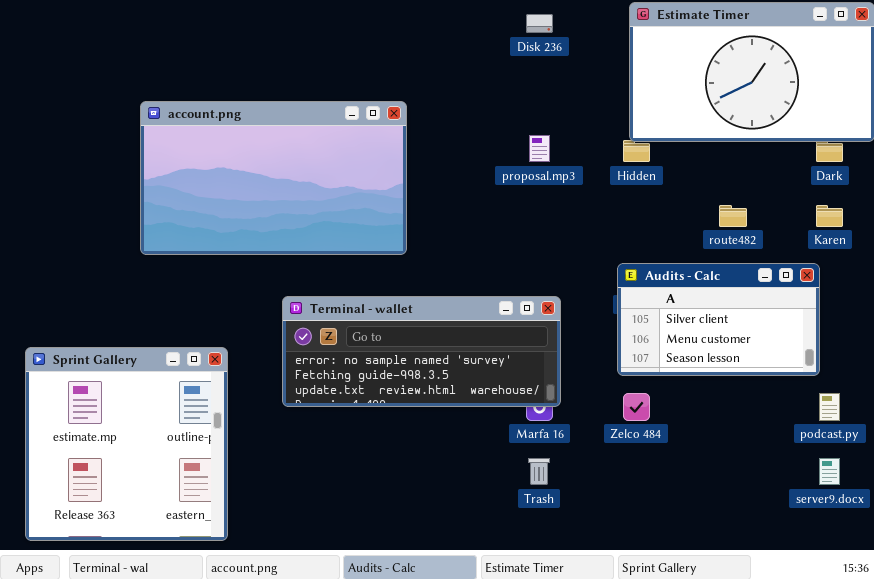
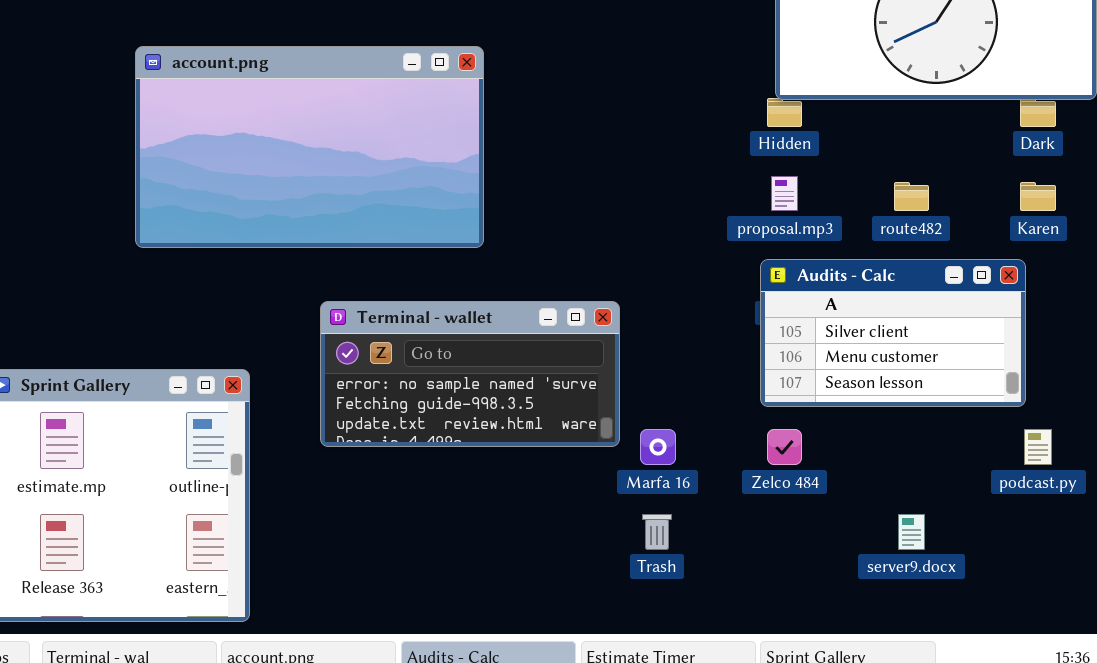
proposal.mp3: [529,135,550,162] -> [771,176,798,211], moved
Terminal - wallet: [282,296,561,407] -> [320,301,620,447], resized
server9.docx: [819,458,840,485] -> [898,514,925,550], moved

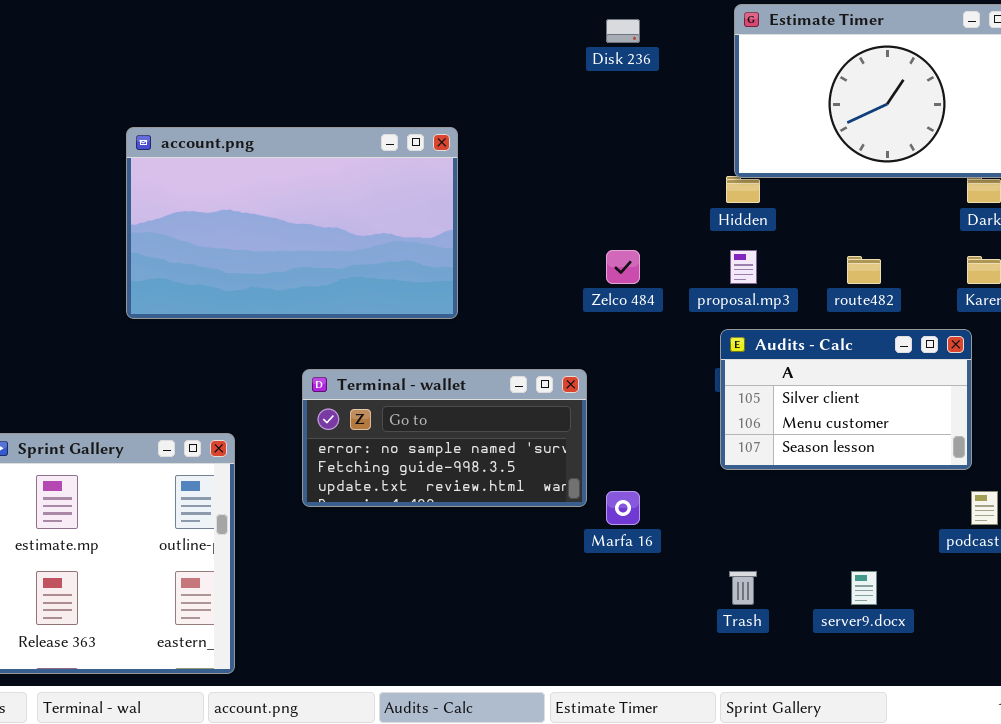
Zelco 484: [767,429,802,465] -> [606,250,640,284], moved
Trash: [642,514,672,550] -> [729,571,757,605], moved

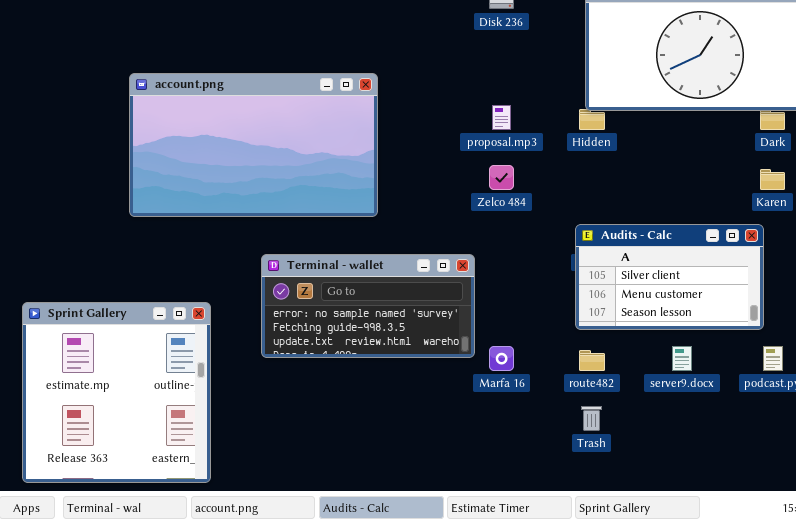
proposal.mp3: [730,250,757,284] -> [492,105,511,130], moved
route482: [847,256,881,284] -> [579,350,605,371], moved
server9.docx: [851,571,877,605] -> [672,346,692,371], moved

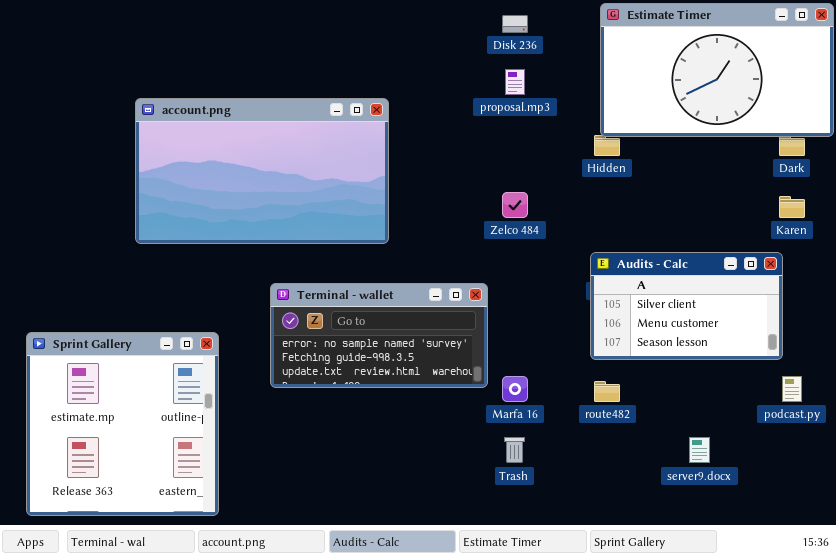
proposal.mp3: [492,105,511,130] -> [505,69,525,95], moved
server9.docx: [672,346,692,371] -> [689,437,710,463], moved
Trash: [581,406,602,431] -> [504,437,525,463], moved

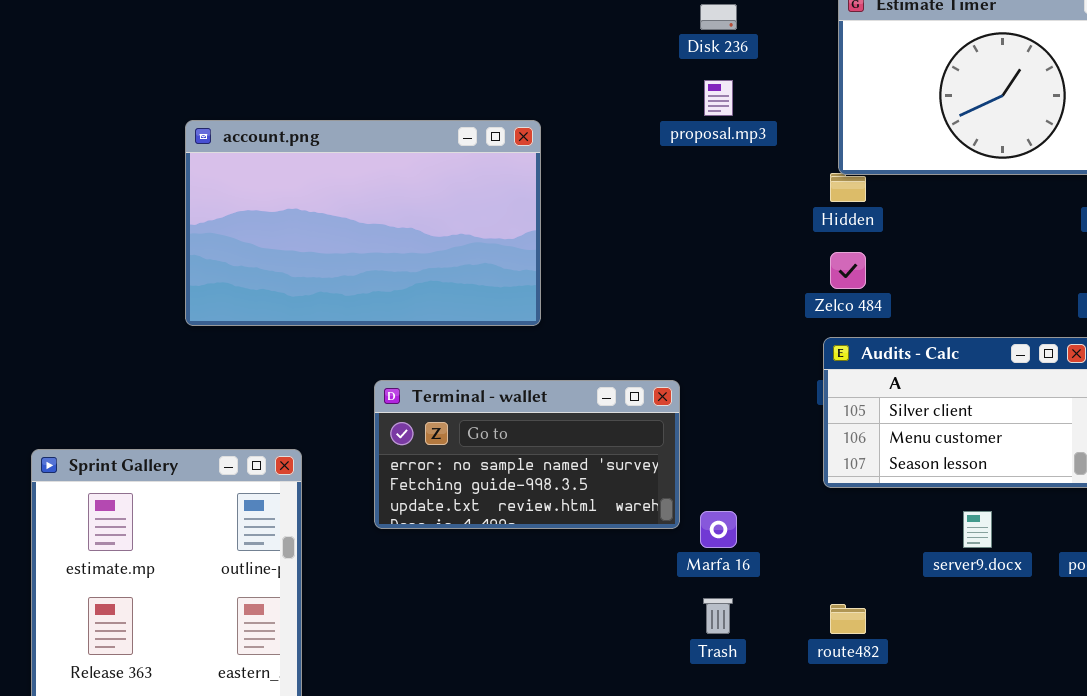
Zelco 484: [502,192,528,218] -> [830,252,866,289], moved
route482: [594,381,620,402] -> [830,604,866,634], moved
server9.docx: [689,437,710,463] -> [963,511,992,548], moved

